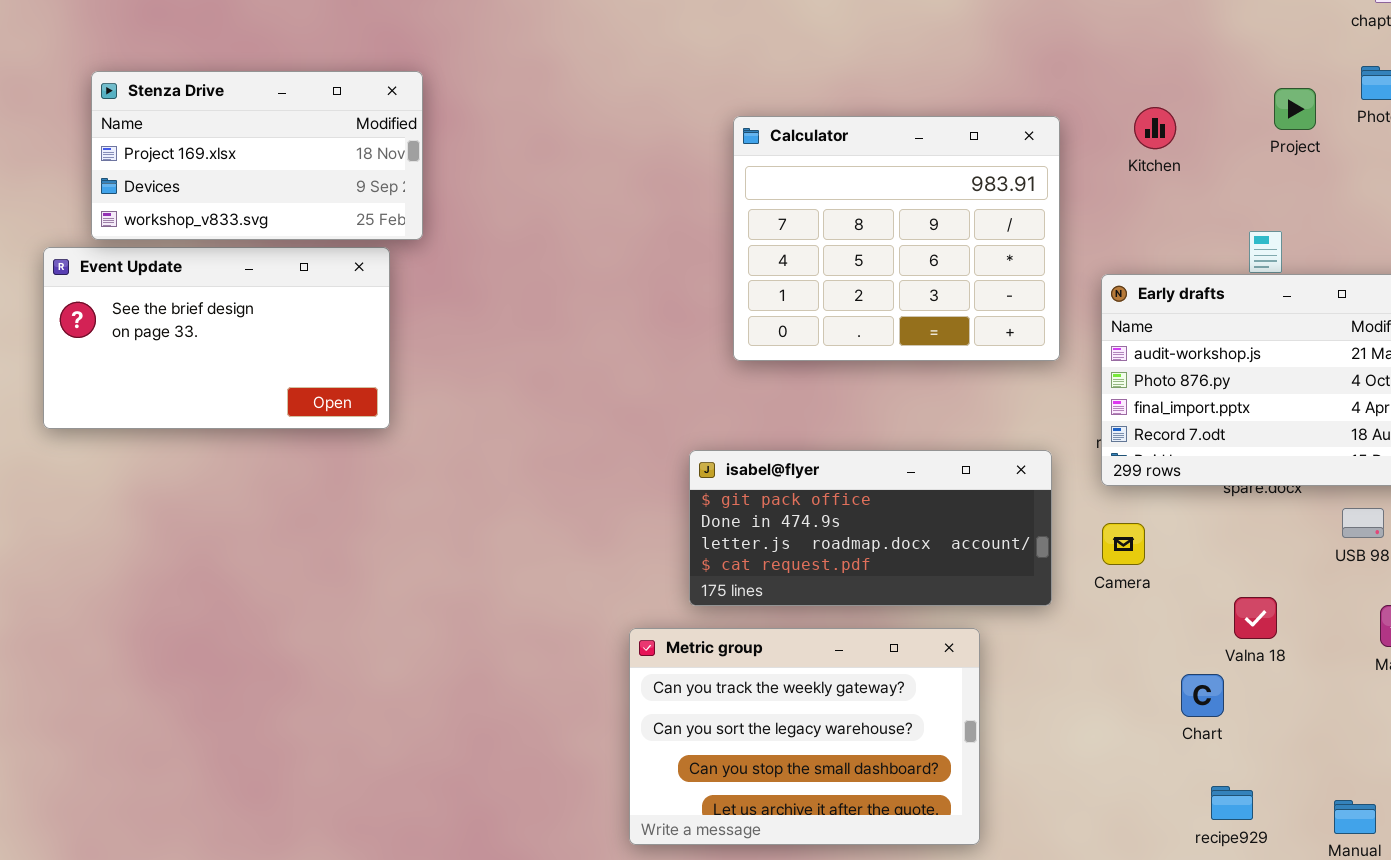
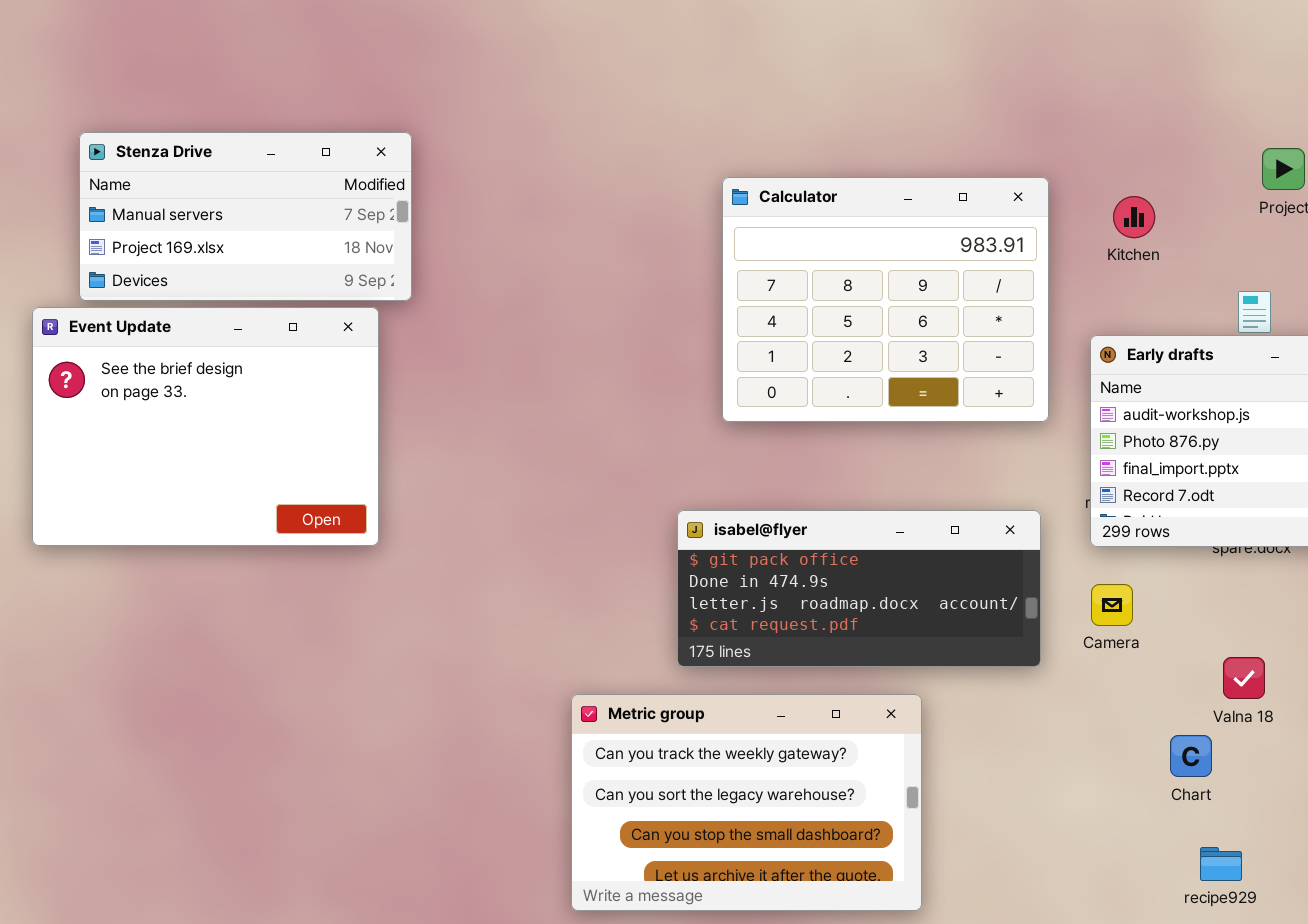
Stenza Drive: [91,71,423,240] -> [79,132,412,301], scrolled up 1 row
Kitchen: [1134,107,1176,149] -> [1113,196,1155,238], moved
Event Update: [43,247,390,429] -> [32,307,379,546], resized
Metric group: [629,628,980,845] -> [571,694,922,911], moved

